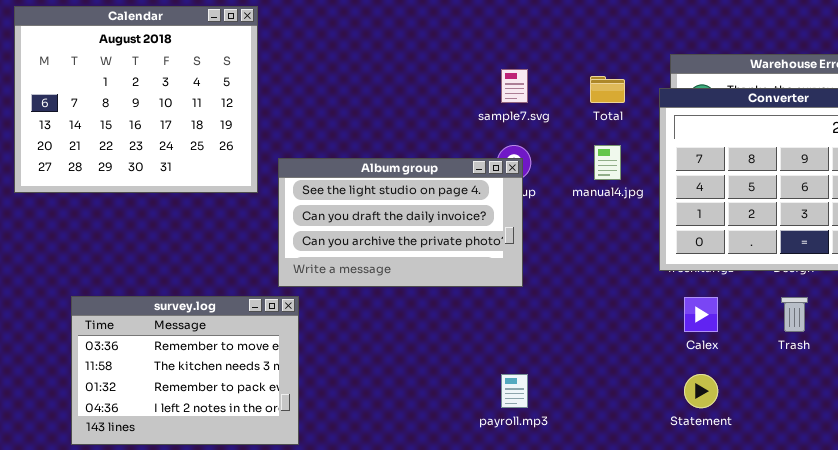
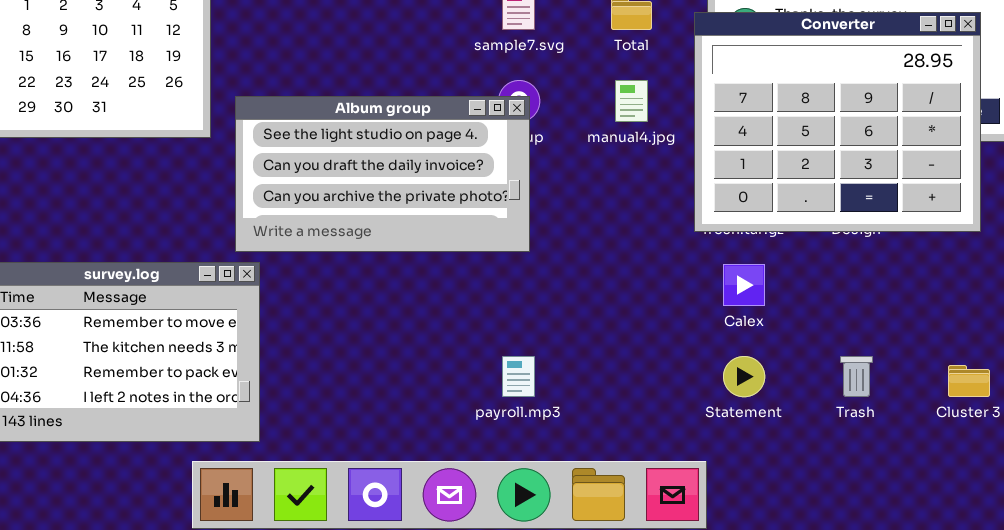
Trash: [781,297,808,332] -> [840,356,873,397], moved

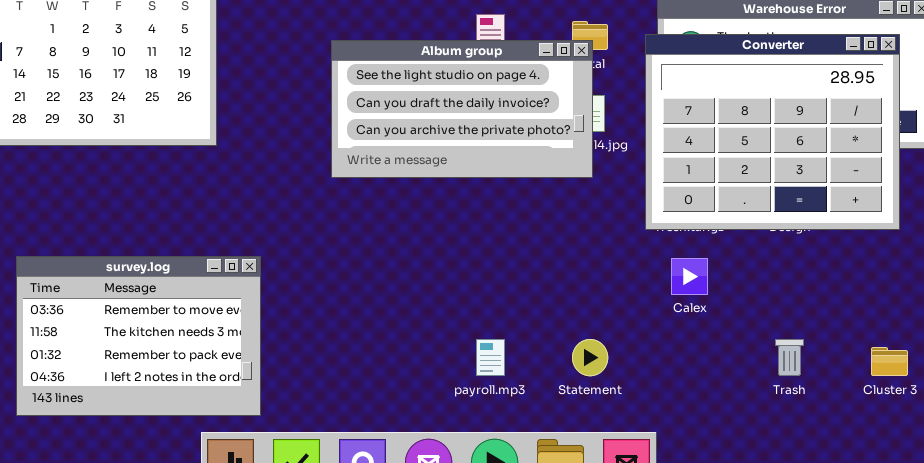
Album group: [235,96,530,252] -> [331,40,593,178], moved
Statement: [723,356,765,397] -> [572,339,608,376], moved

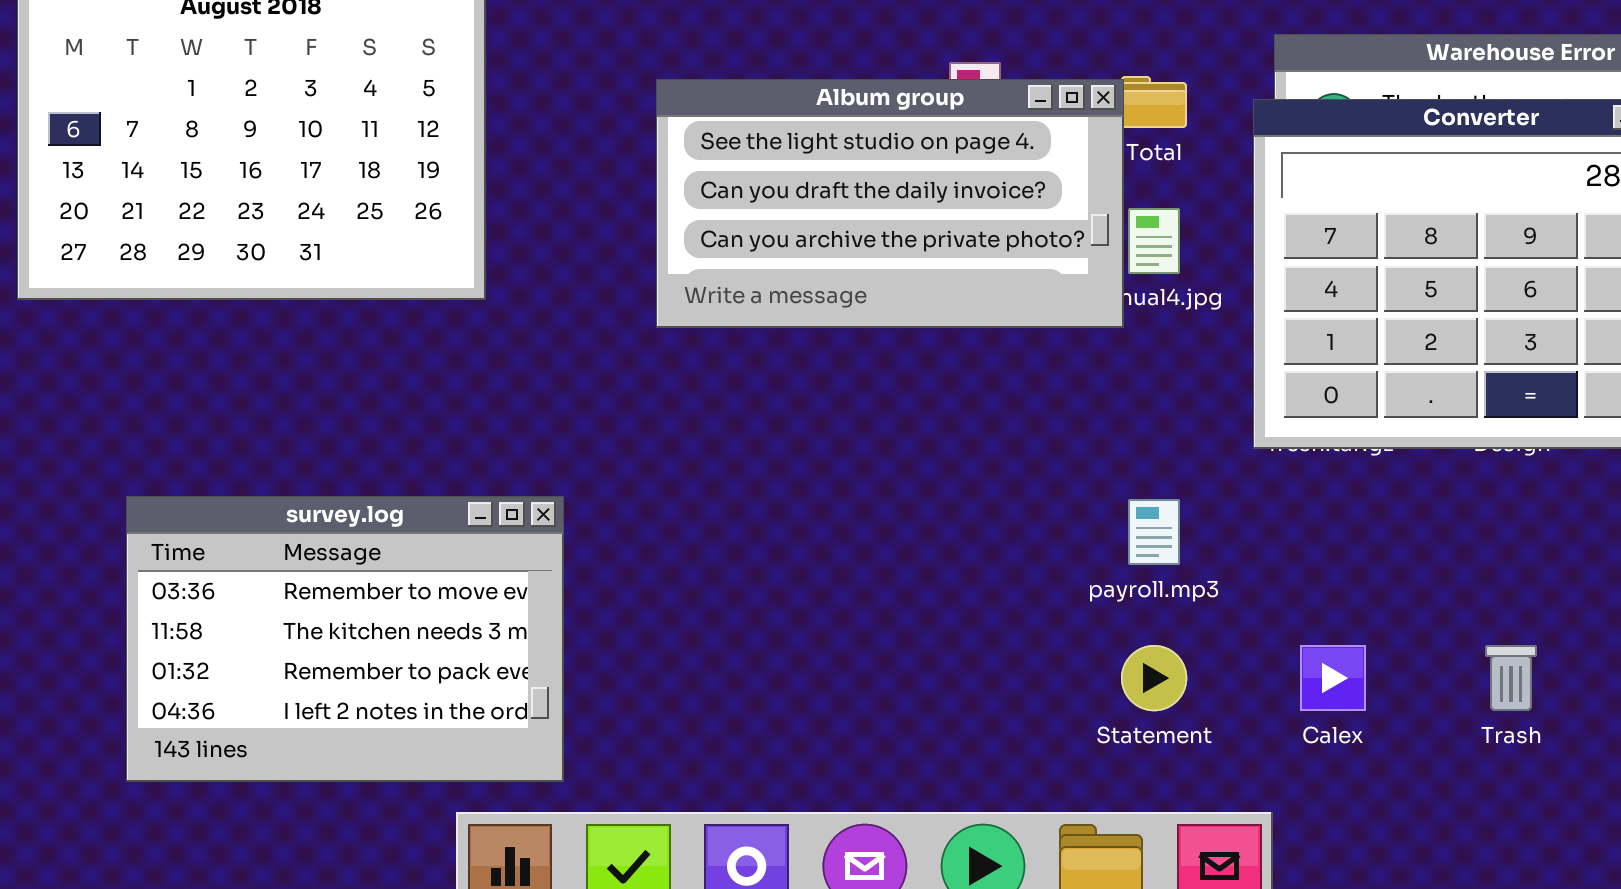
Album group: [331,40,593,178] -> [656,79,1124,328], moved
Calex: [671,258,708,295] -> [1300,645,1366,711], moved
payroll.mp3: [476,339,505,376] -> [1128,499,1180,565], moved

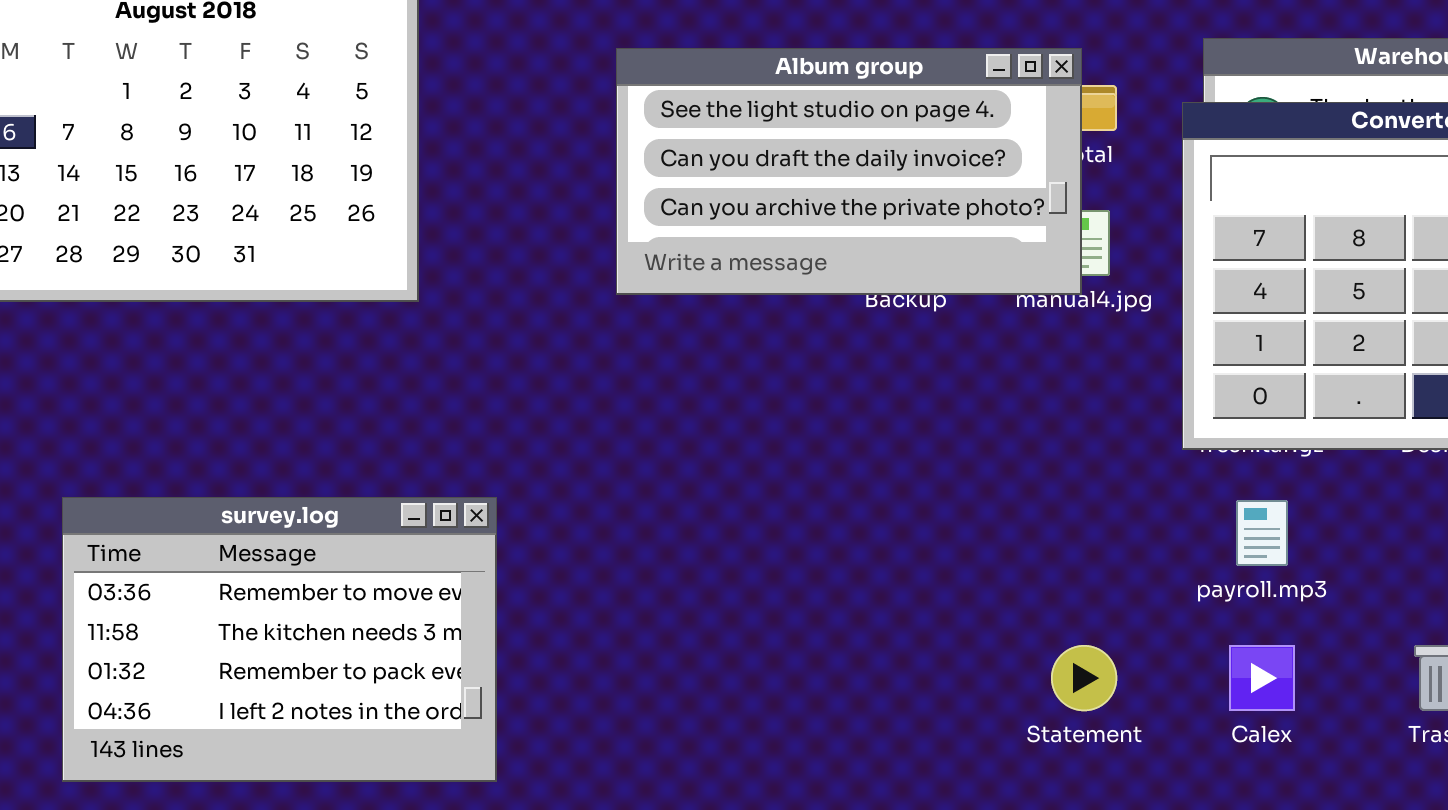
Album group: [656,79,1124,328] -> [616,48,1082,295], moved
payroll.mp3: [1128,499,1180,565] -> [1236,500,1288,566], moved

